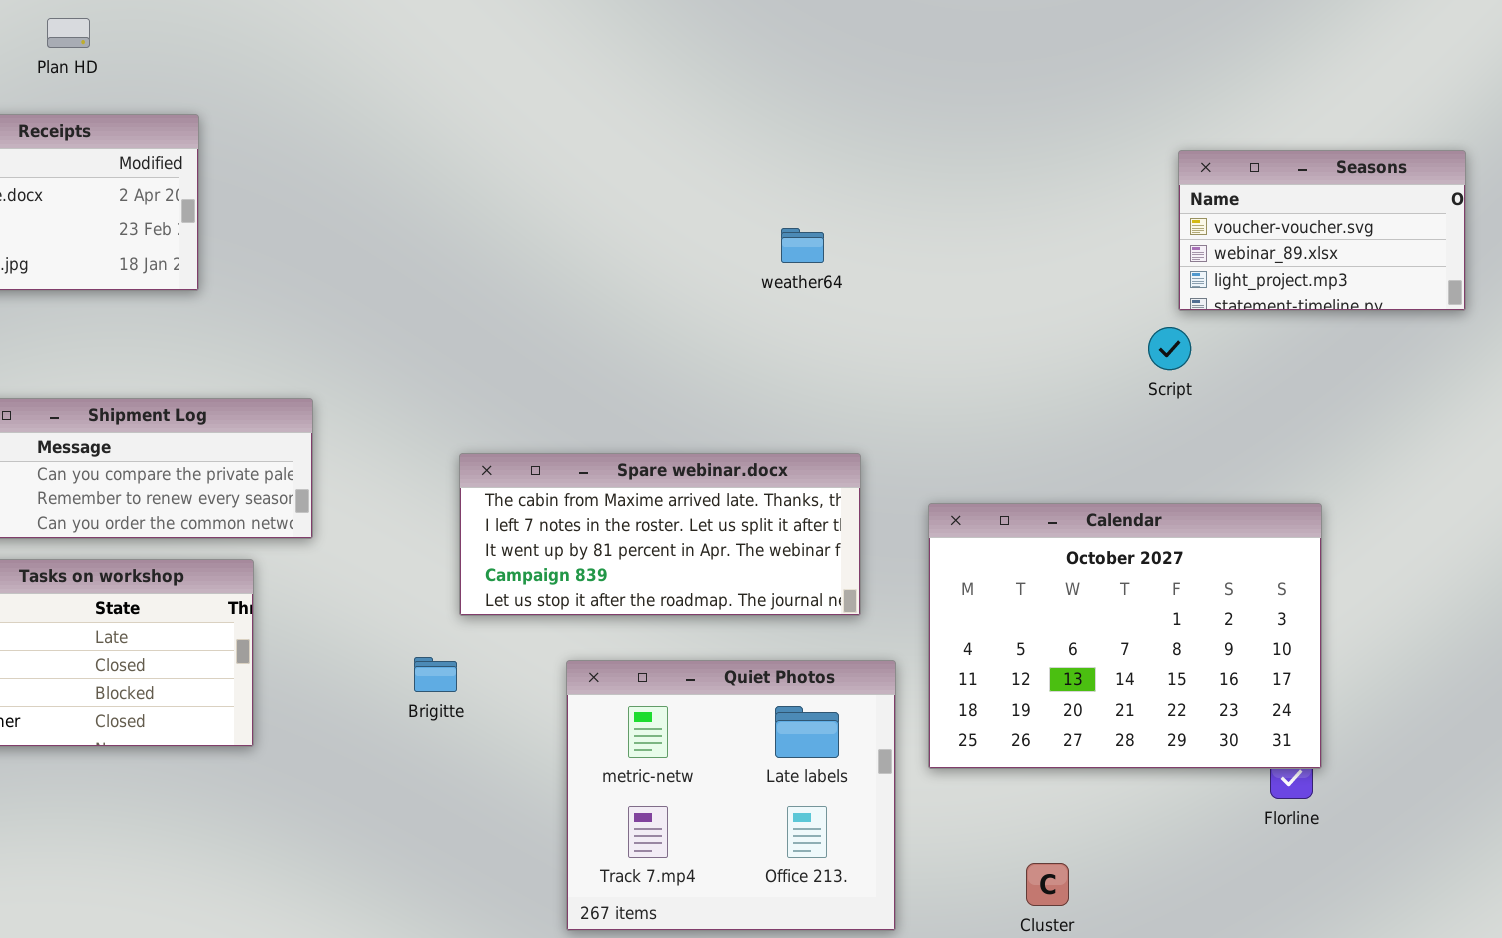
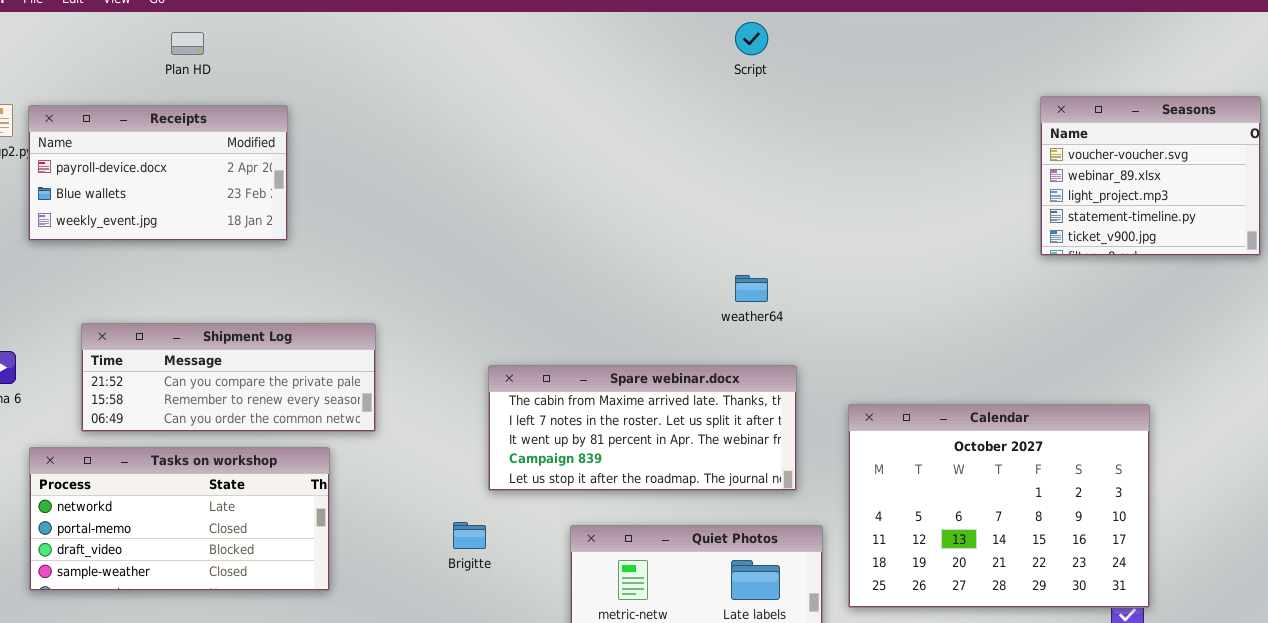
Seasons: [1178,150,1466,311] -> [1040,96,1261,256], resized
weather64: [781,228,824,263] -> [735,275,768,302], moved
Script: [1148,327,1191,370] -> [735,22,768,55], moved

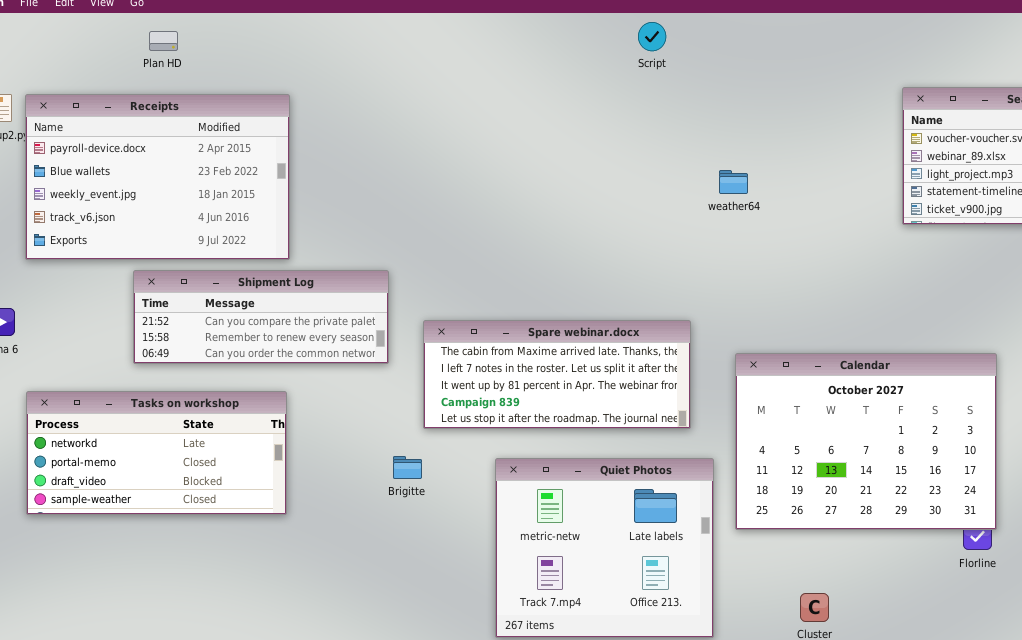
Receipts: [28,105,288,241] -> [25,94,290,260], resized
weather64: [735,275,768,302] -> [719,170,748,194], moved
Shipment Log: [81,323,376,432] -> [133,270,389,364], moved

